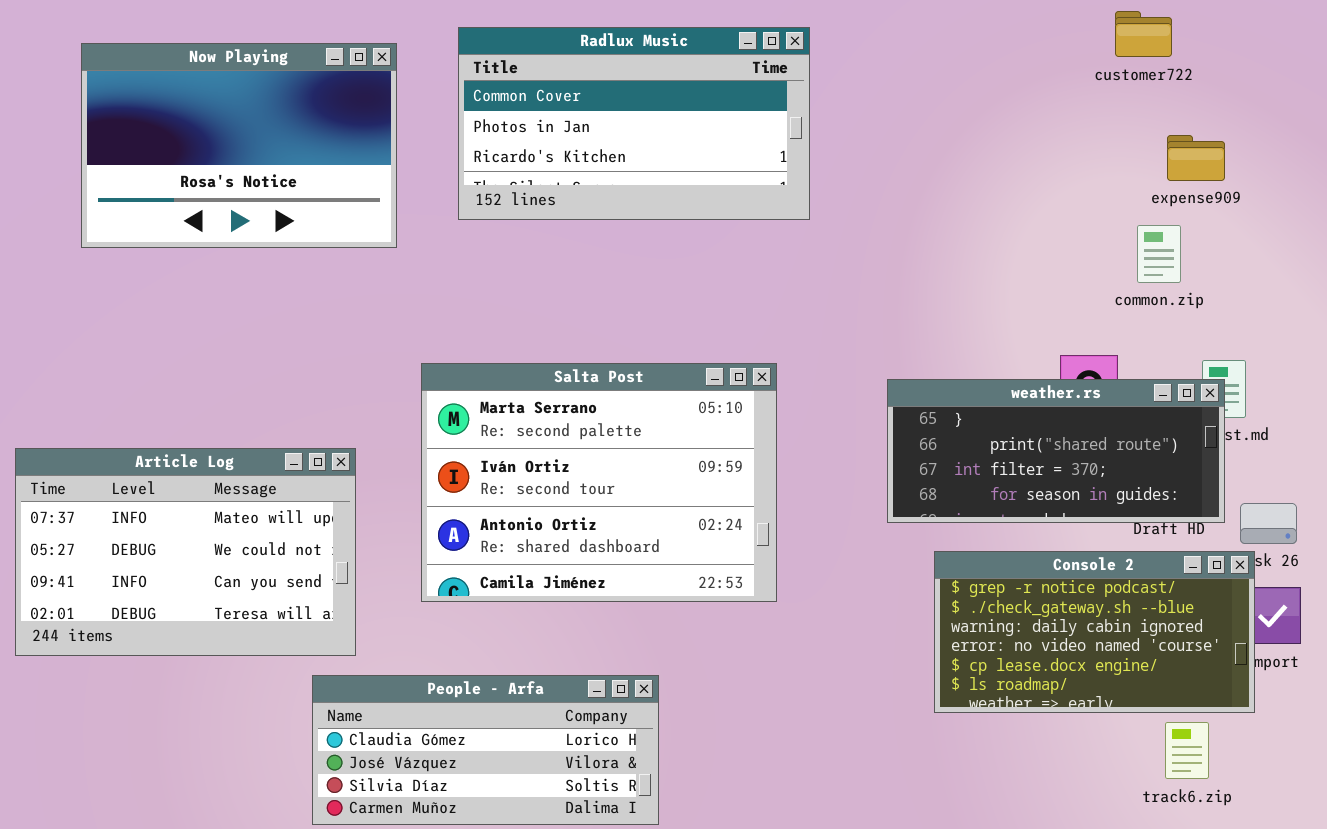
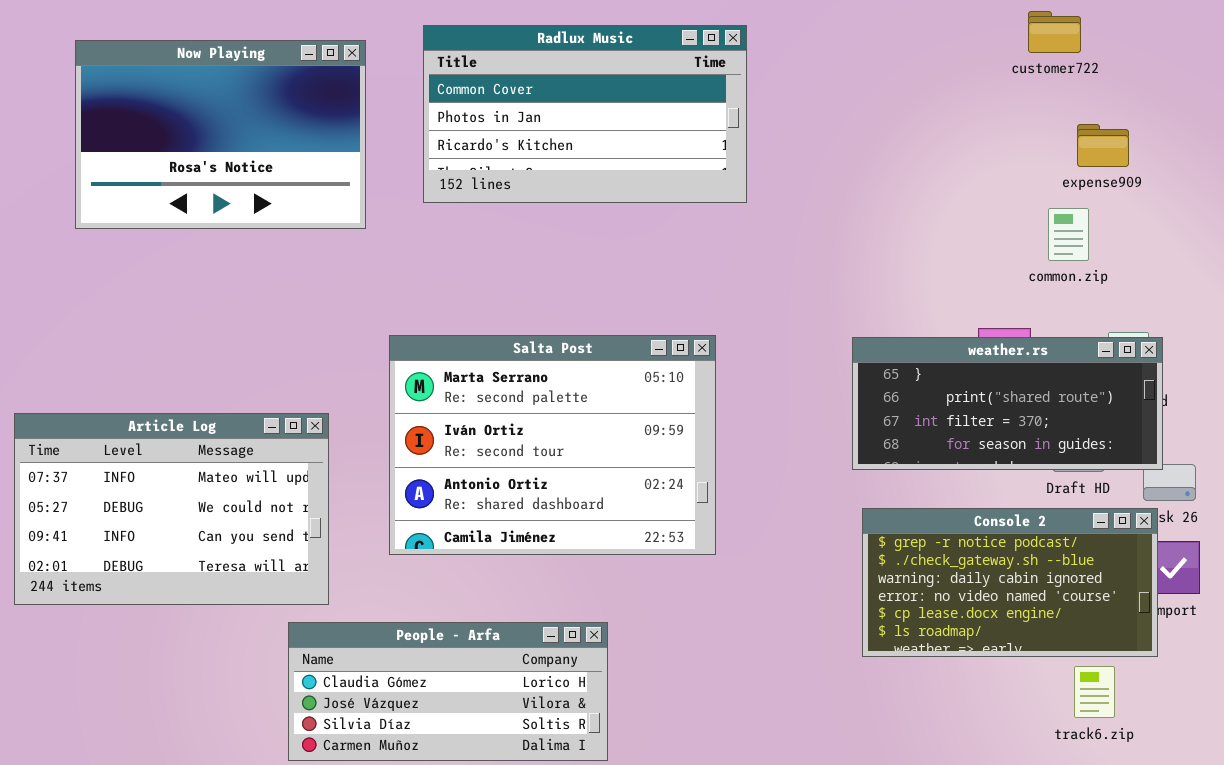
weather.rs: [887,379,1225,523] -> [852,337,1163,470], moved

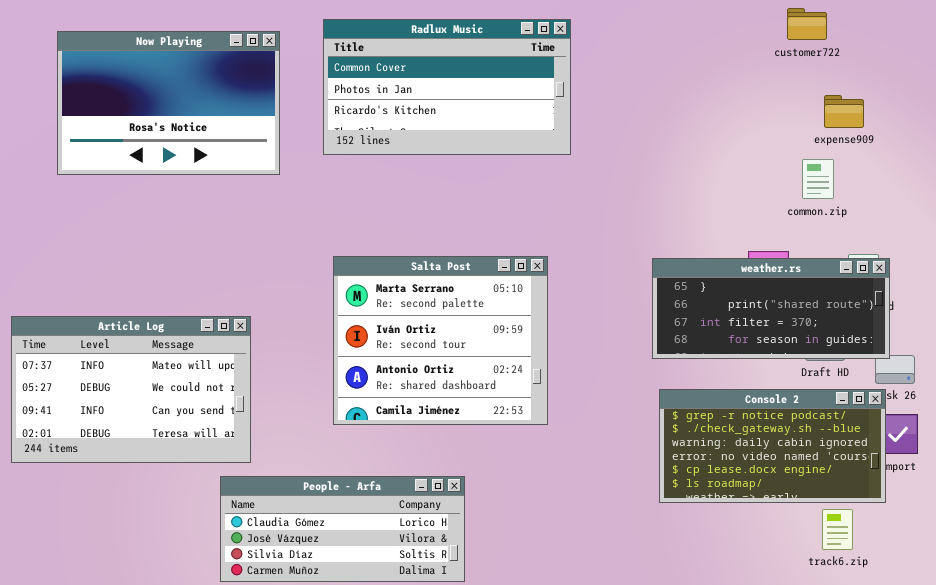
Salta Post: [389,335,716,555] -> [333,256,548,425], resized

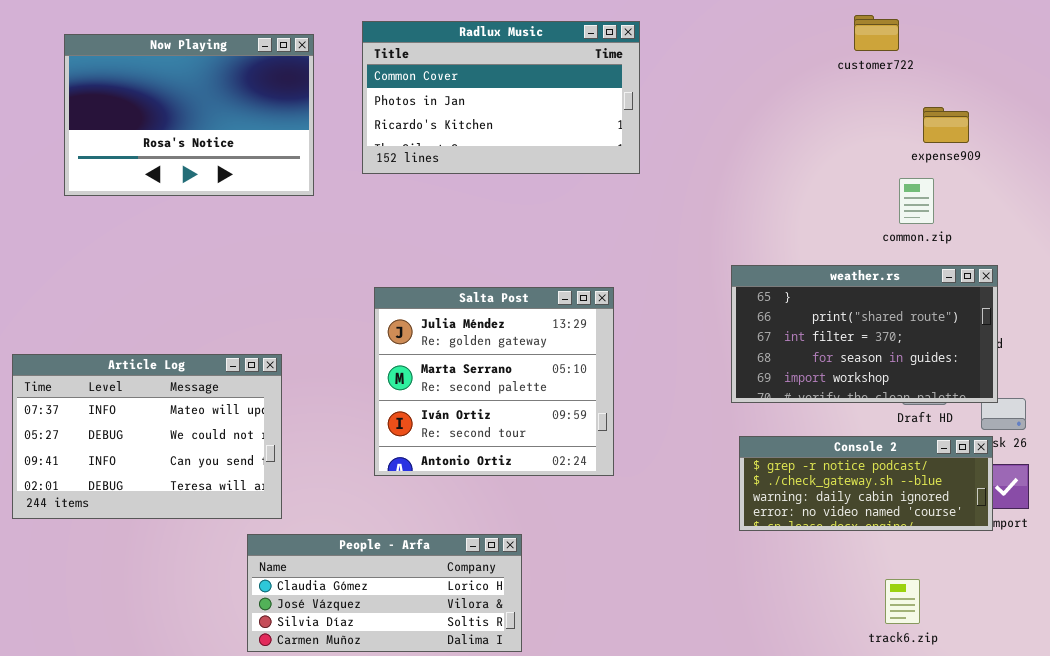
customer722: [787,8,827,40] -> [854,15,899,51], moved
Salta Post: [333,256,548,425] -> [374,287,614,476], scrolled up 1 row
weather.rs: [652,258,890,359] -> [731,265,998,403], resized
Console 2: [659,389,886,503] -> [739,436,993,531], resized
track6.zip: [822,509,853,550] -> [885,579,920,624], moved

